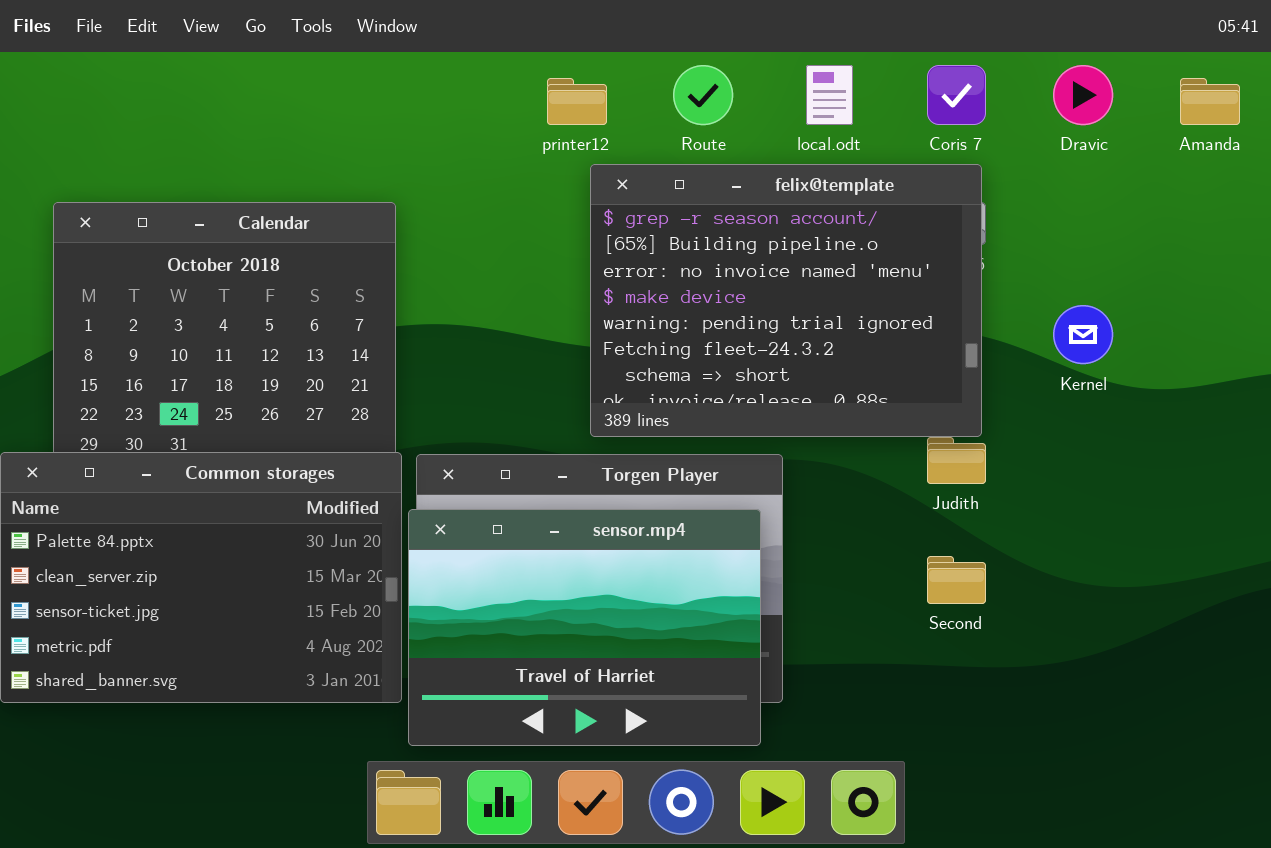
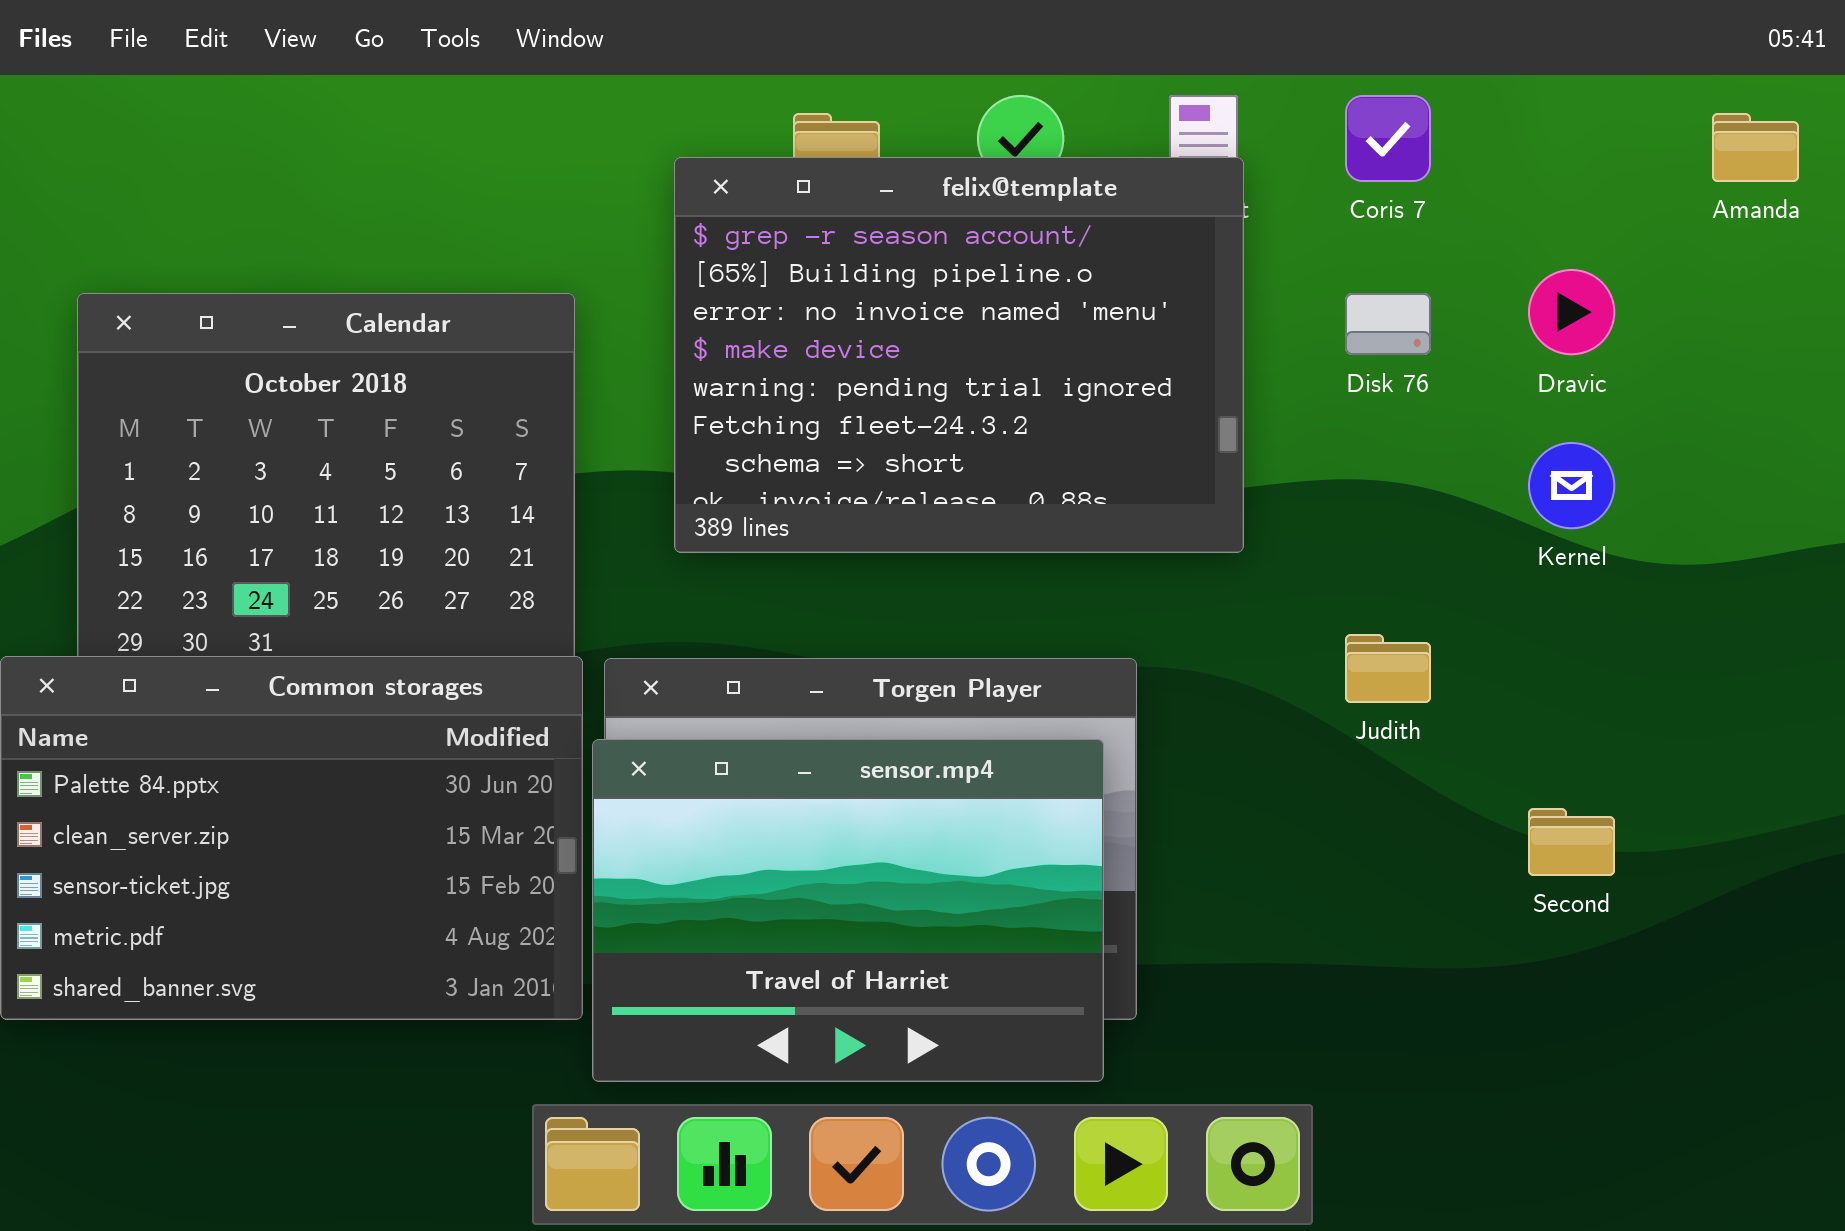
Dravic: [1053,65,1113,125] -> [1528,269,1615,355], moved
felix@template: [590,164,982,437] -> [674,157,1244,553], moved
Second: [927,556,986,604] -> [1528,808,1615,876], moved

